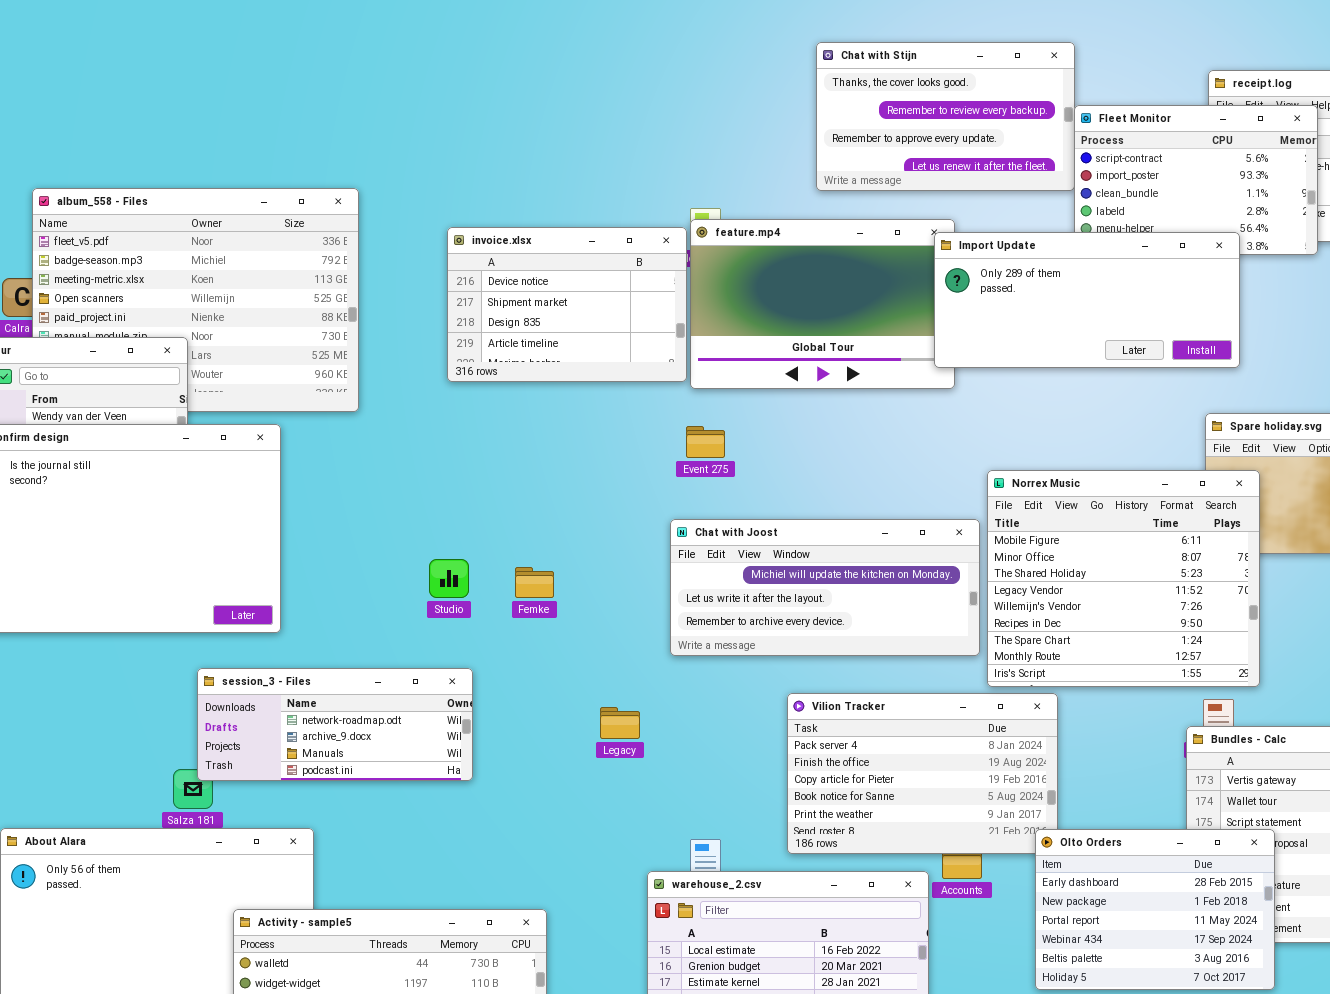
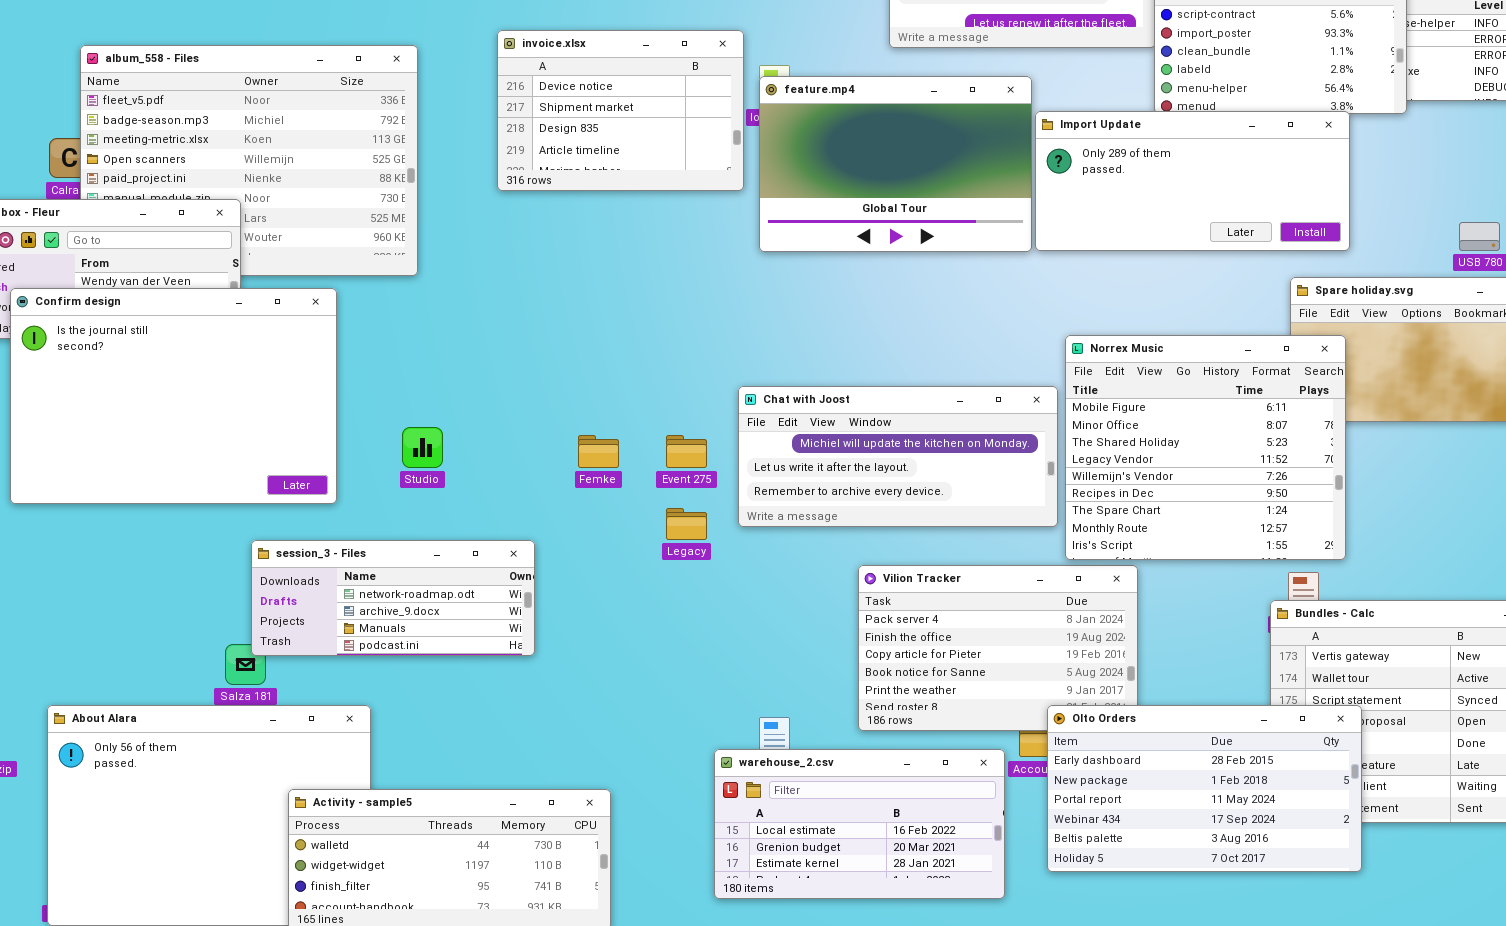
invoice.xlsx: [447,227,687,382] -> [497,30,744,191], moved
Import Update: [934,232,1240,368] -> [1035,111,1350,251], moved
Event 275: [686,426,725,458] -> [666,435,707,468], moved
Studio: [429,559,469,598] -> [402,427,443,468], moved
Legacy: [600,707,640,739] -> [666,508,707,540], moved
Olto Orders: [1035,829,1275,990] -> [1047,705,1362,872], resized

